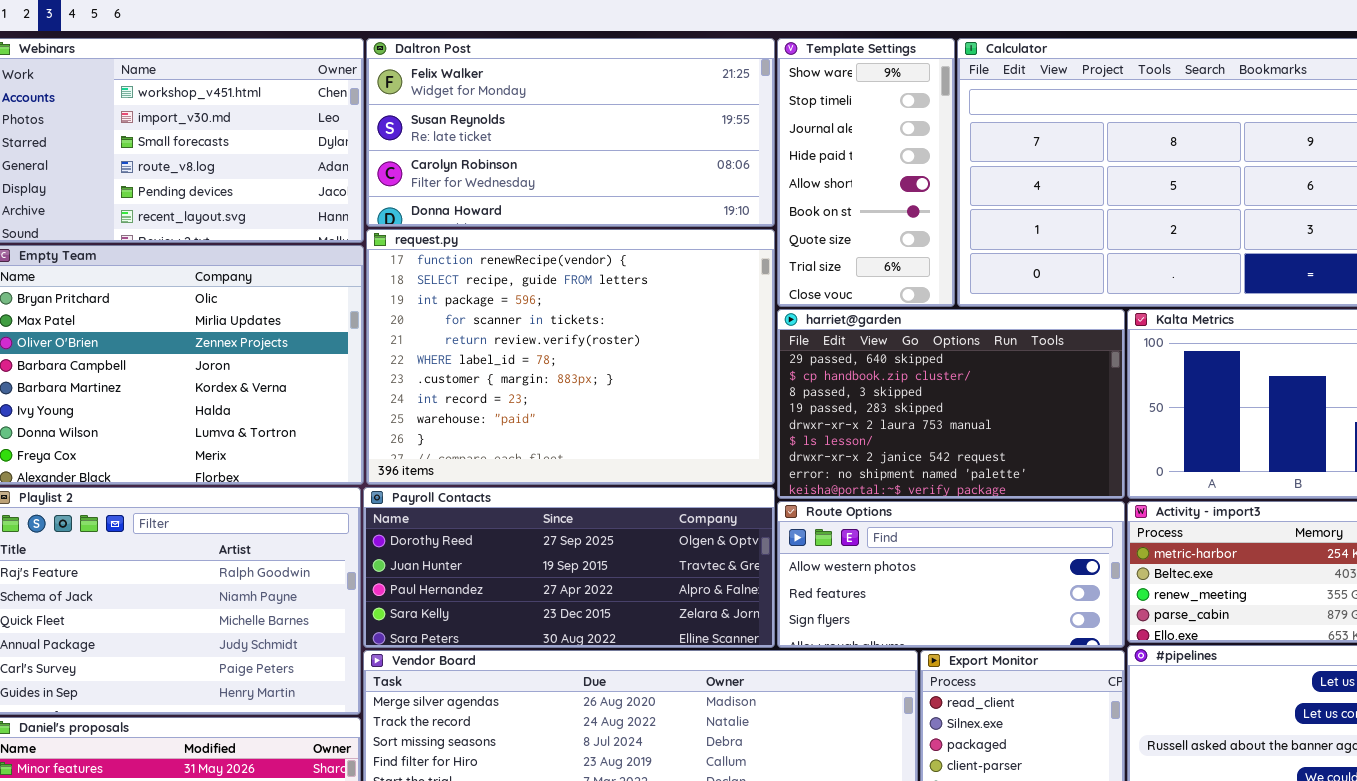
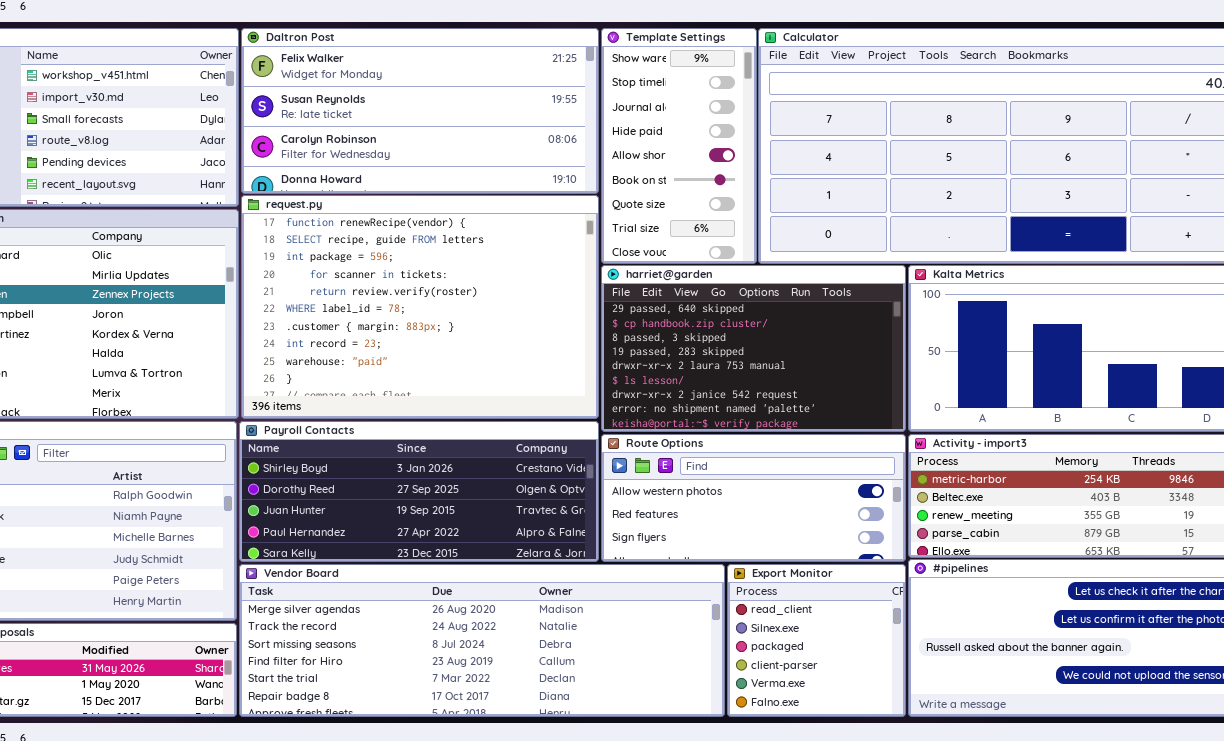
Payroll Contacts: [363,487,775,648] -> [239,421,599,562], scrolled up 1 row

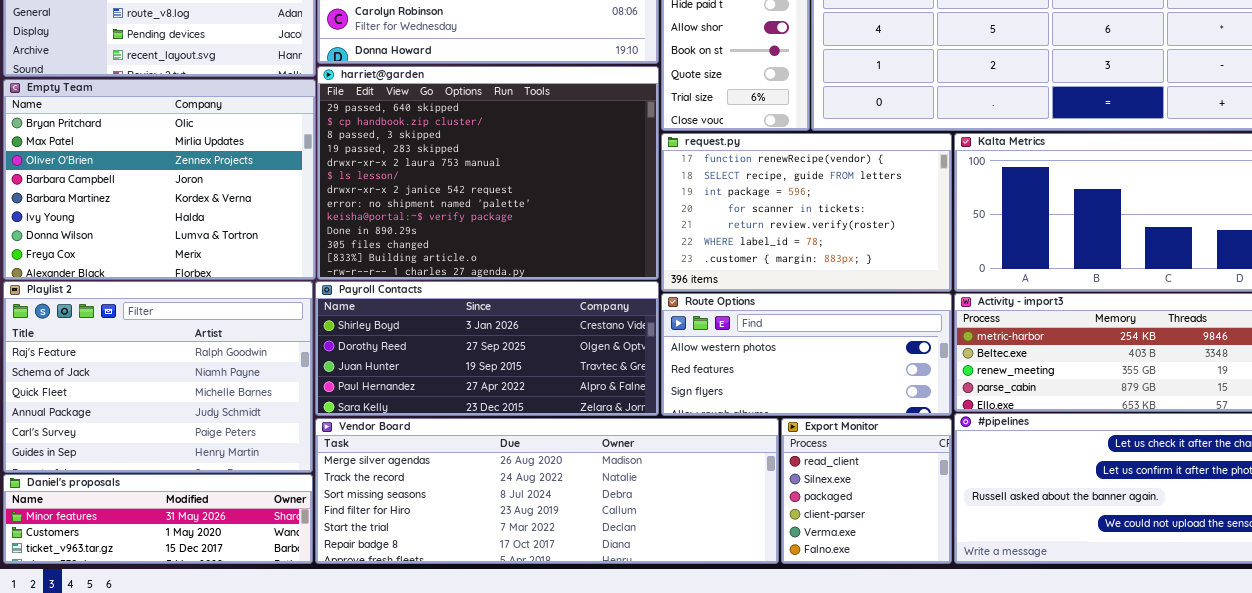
request.py: [241,195,599,419] -> [661,133,952,292], moved, resized
harriet@garden: [601,265,906,432] -> [317,66,659,280], moved, resized

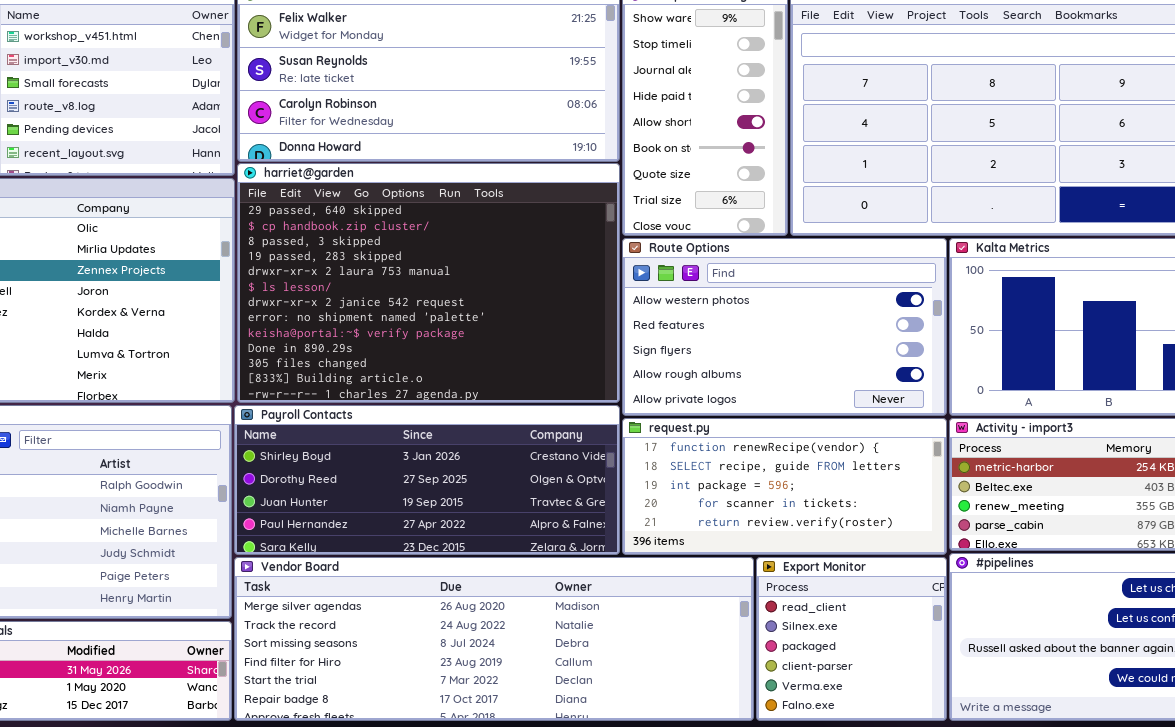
request.py: [661,133,952,292] -> [622,418,947,555], moved, resized
Route Options: [661,293,952,416] -> [622,238,947,416], moved, resized

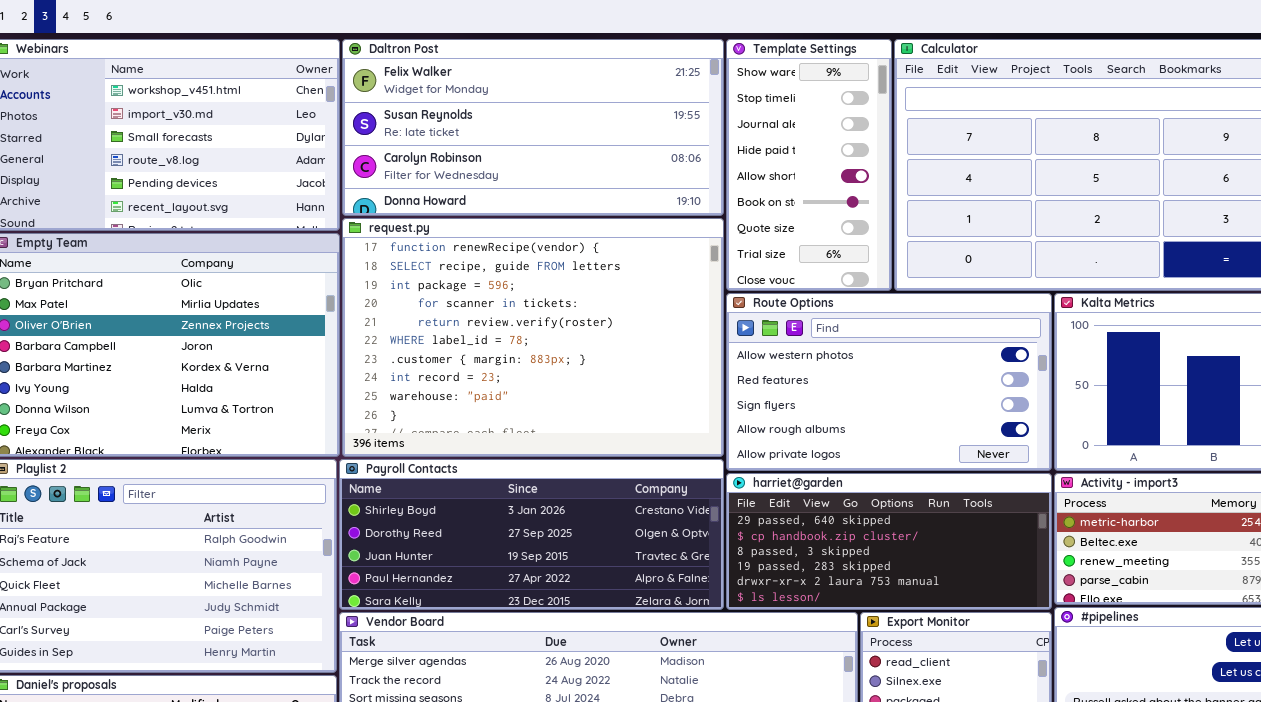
harriet@garden: [237,163,620,403] -> [726,473,1052,610], moved, resized
request.py: [622,418,947,555] -> [342,218,724,457], moved, resized

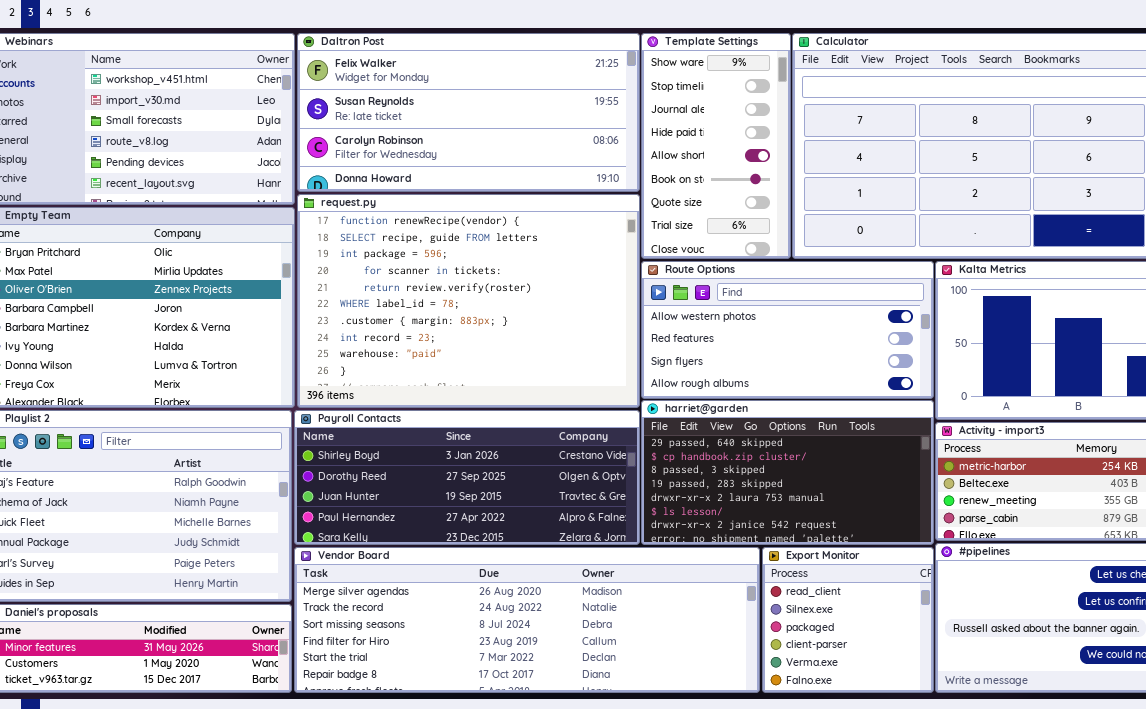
Route Options: [726,293,1052,471] -> [641,261,934,399], resized
harriet@garden: [726,473,1052,610] -> [641,400,934,545], resized

